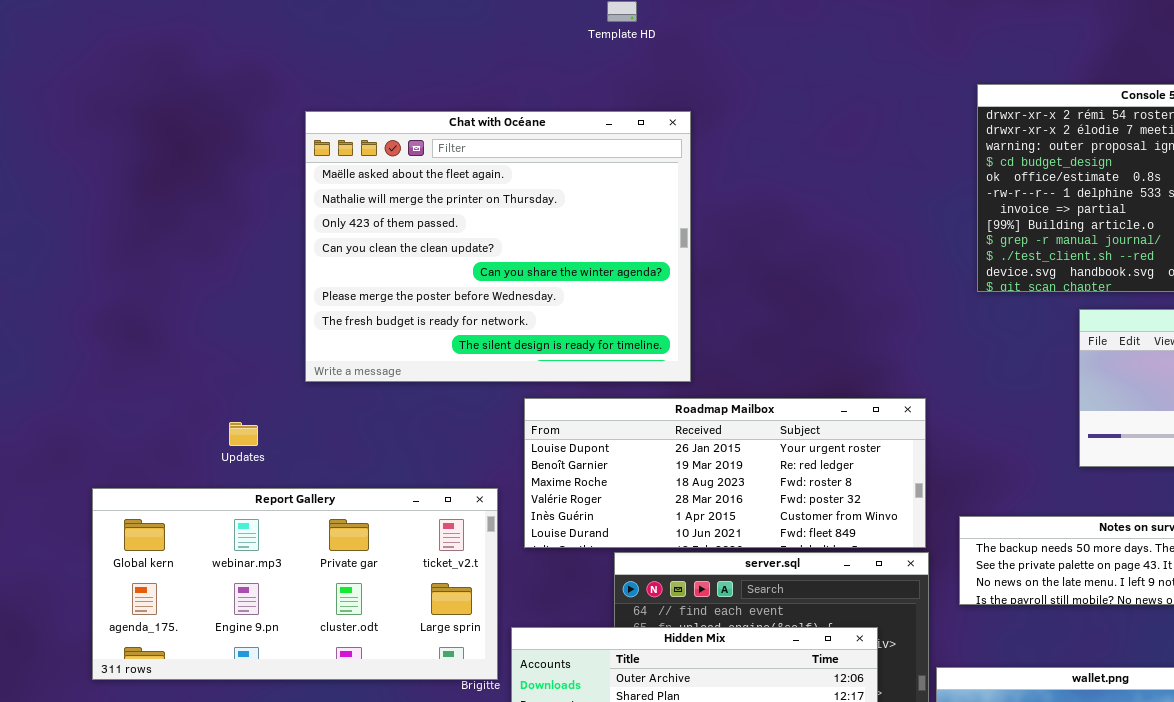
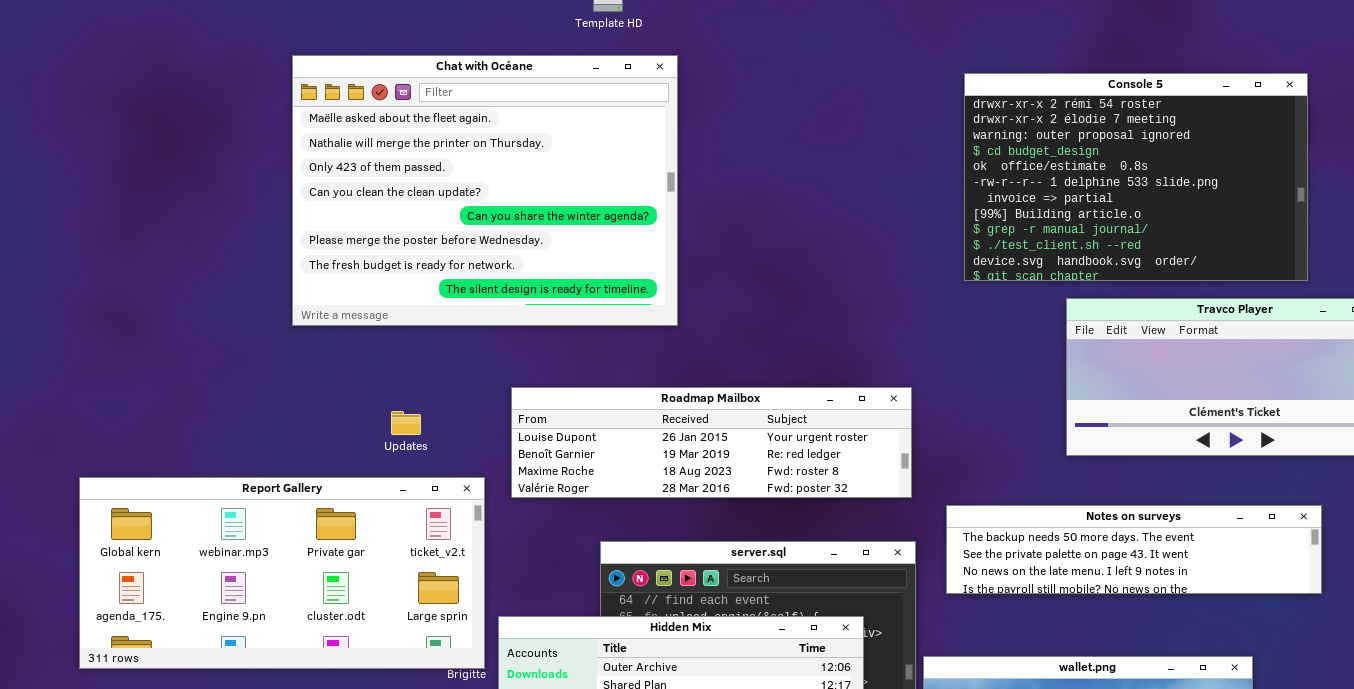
Chat with Océane: [305,111,691,382] -> [292,55,678,326], moved
Roadmap Mailbox: [524,398,926,548] -> [511,387,912,498], resized
Updates: [229,422,258,446] -> [391,411,421,435], moved

